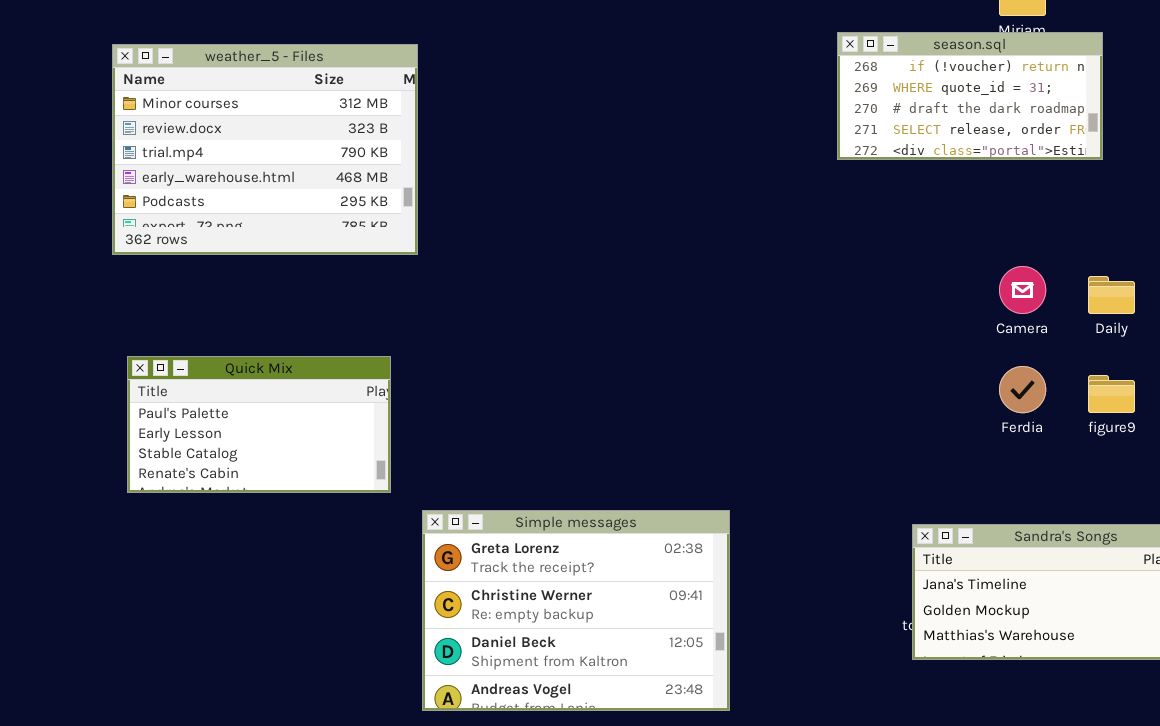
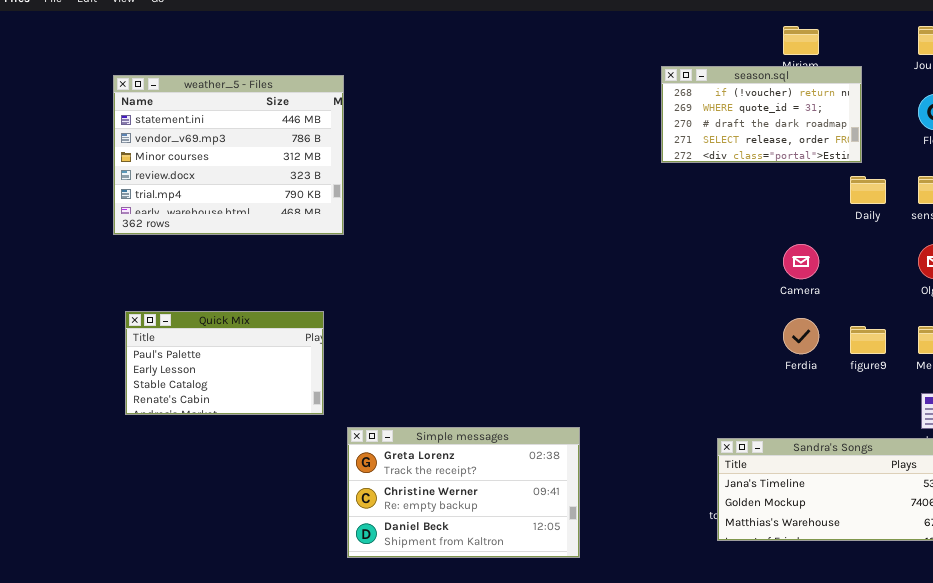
weather_5 - Files: [112,44,418,255] -> [113,75,344,235], scrolled up 2 rows
Daily: [1088,276,1135,314] -> [850,176,886,204], moved
Simple messages: [422,510,730,711] -> [347,427,580,558], resized

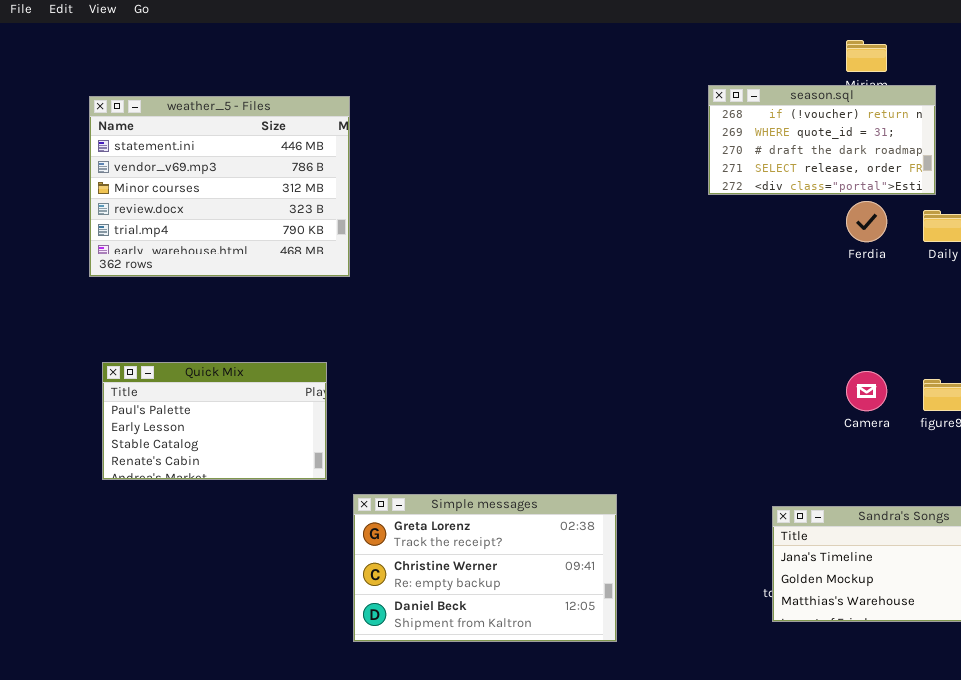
Camera: [783,244,819,279] -> [846,371,887,411], moved
Ferdia: [783,318,819,354] -> [846,201,887,242], moved

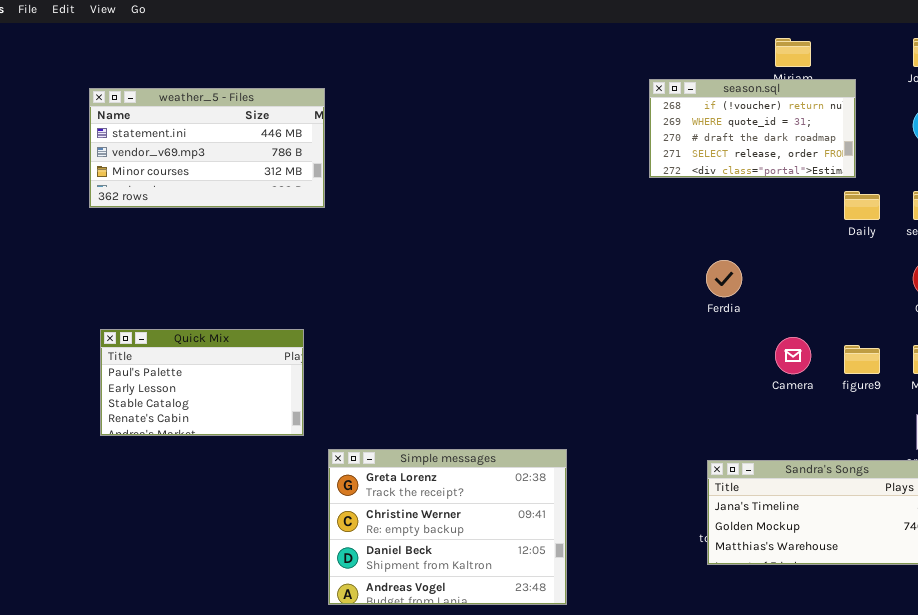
weather_5 - Files: [89,96,350,277] -> [89,88,325,208], resized
Ferdia: [846,201,887,242] -> [706,260,742,297], moved
Simple messages: [353,494,617,642] -> [328,449,567,605], resized

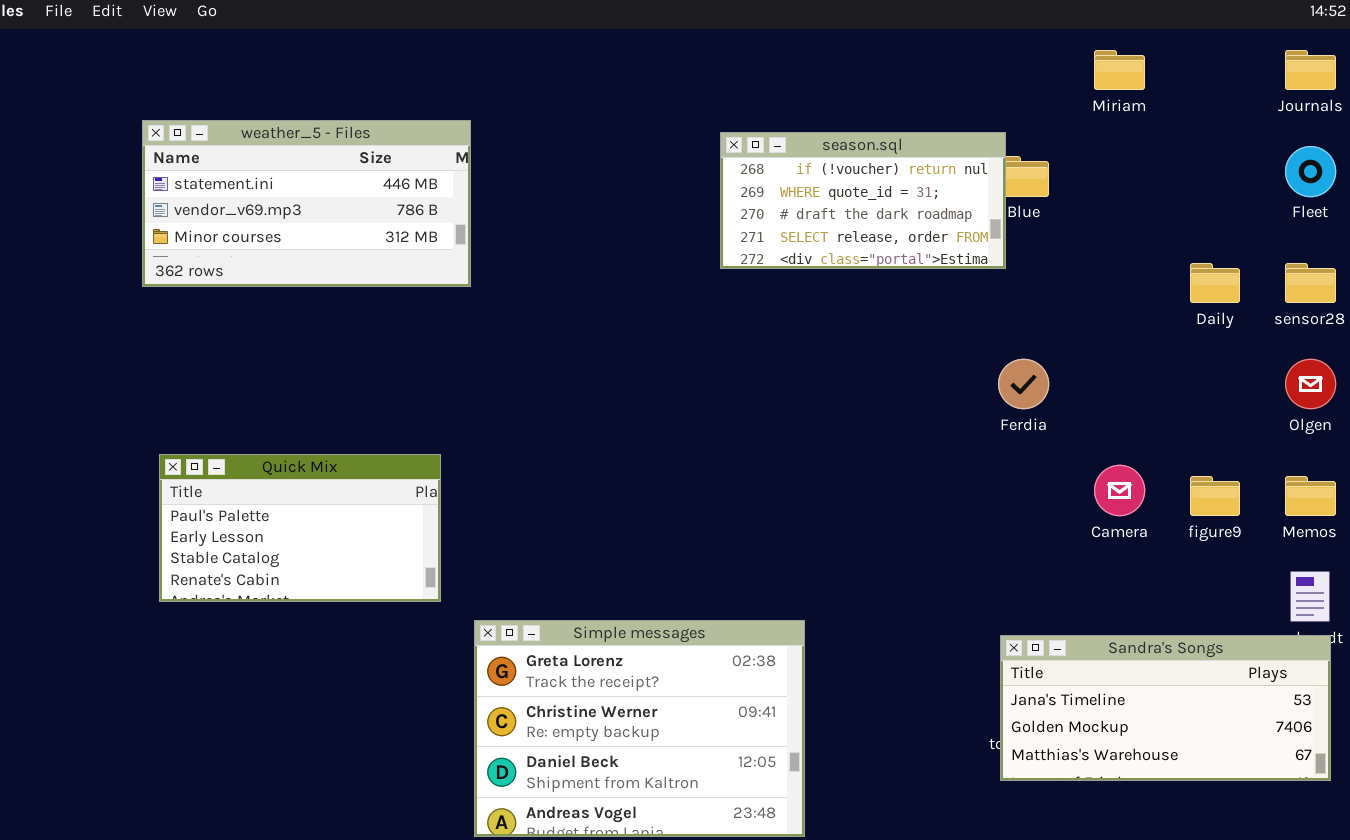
season.sql: [649,79,856,178] -> [720,132,1006,269], moved

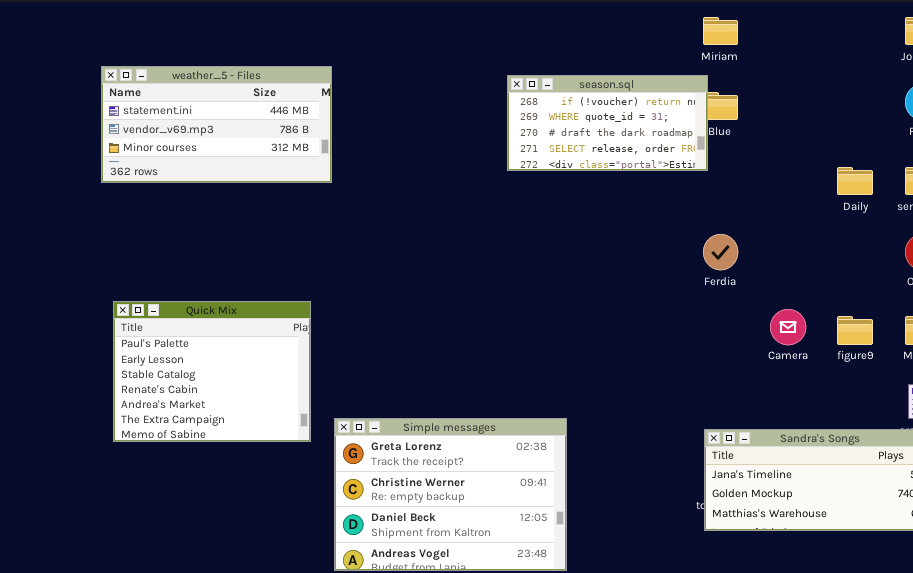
Miriam: [1094,50,1145,90] -> [703,17,738,45], moved
Quick Mix: [159,454,441,602] -> [113,301,311,442], resized

